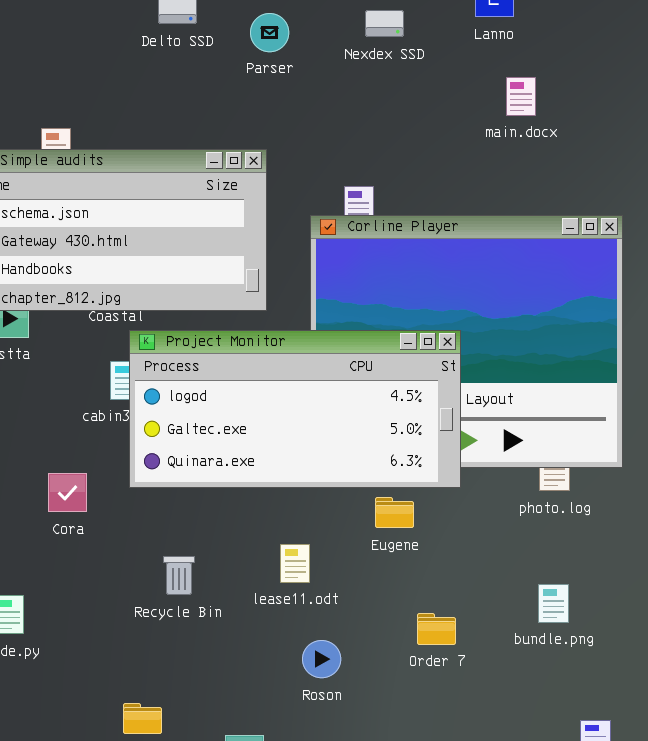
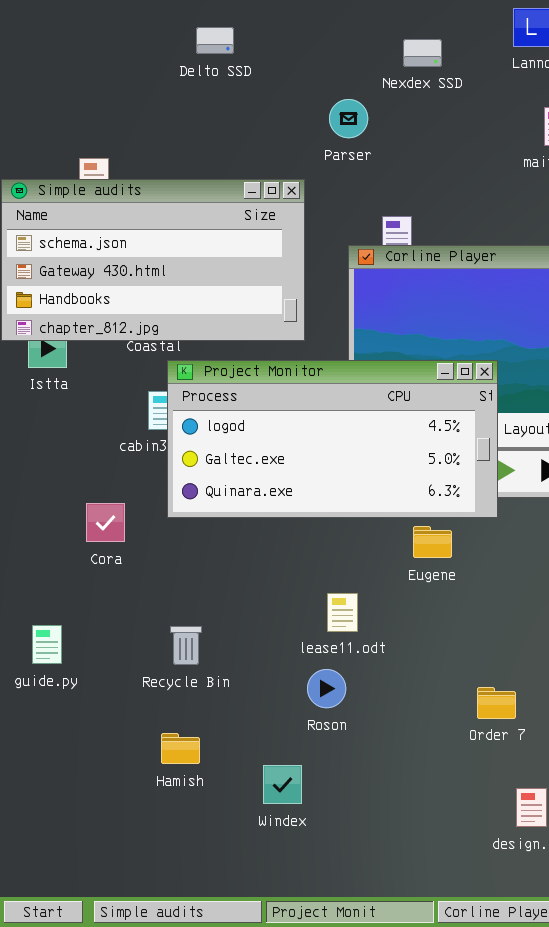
Parser: [250,13,289,52] -> [329,99,368,138], moved
lease11.odt: [280,544,310,583] -> [327,593,358,632], moved
Recycle Bin: [163,556,195,595] -> [170,626,202,665], moved
Order 7: [417,613,456,645] -> [477,687,516,719], moved
Roson: [302,640,341,678] -> [307,669,346,708], moved

